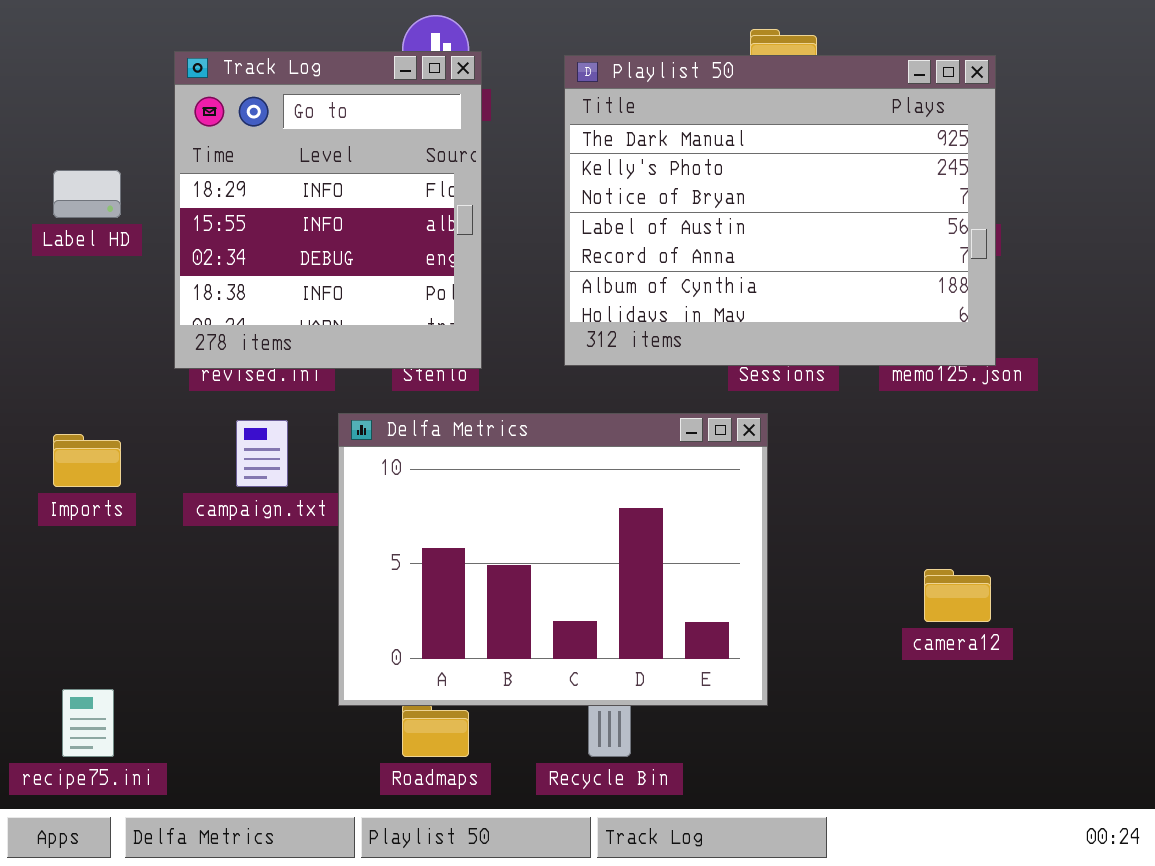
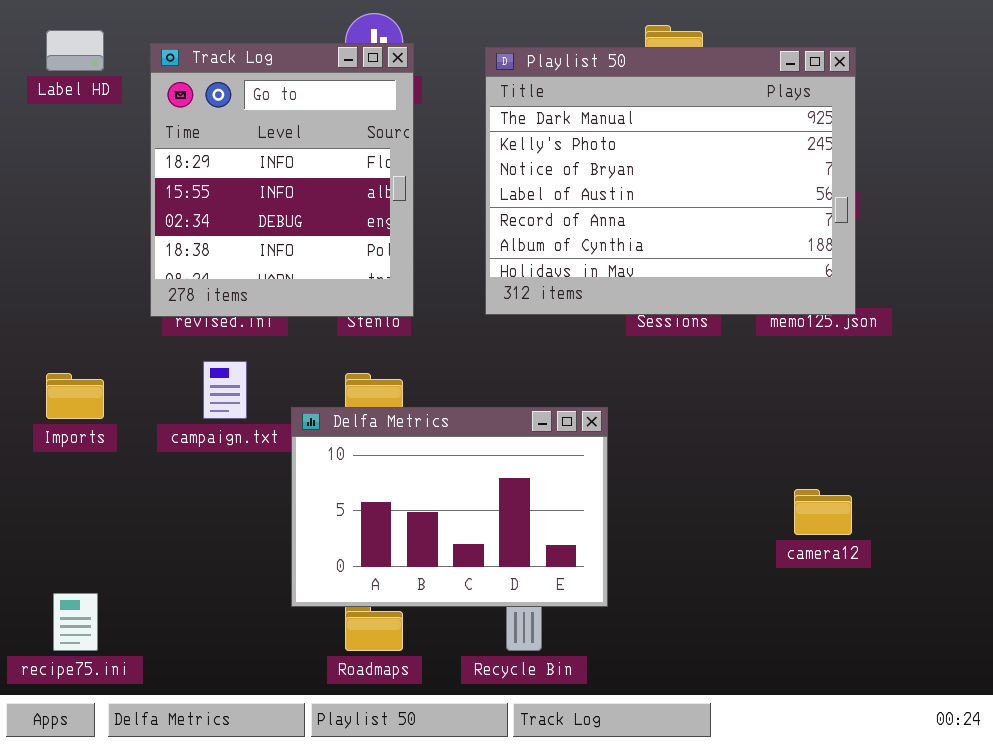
Label HD: [53,170,121,218] -> [46,30,104,71], moved
Delfa Metrics: [338,413,768,706] -> [291,407,608,607], resized

